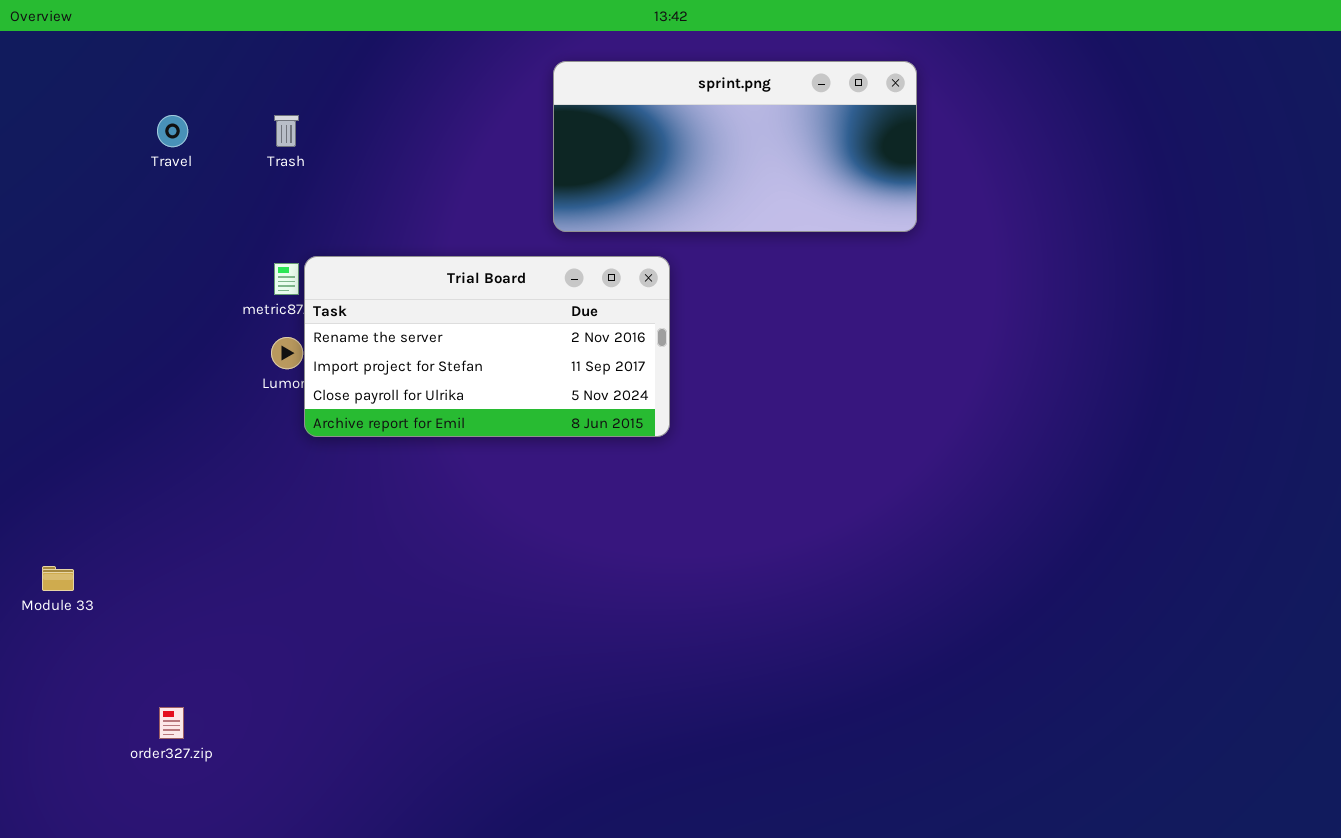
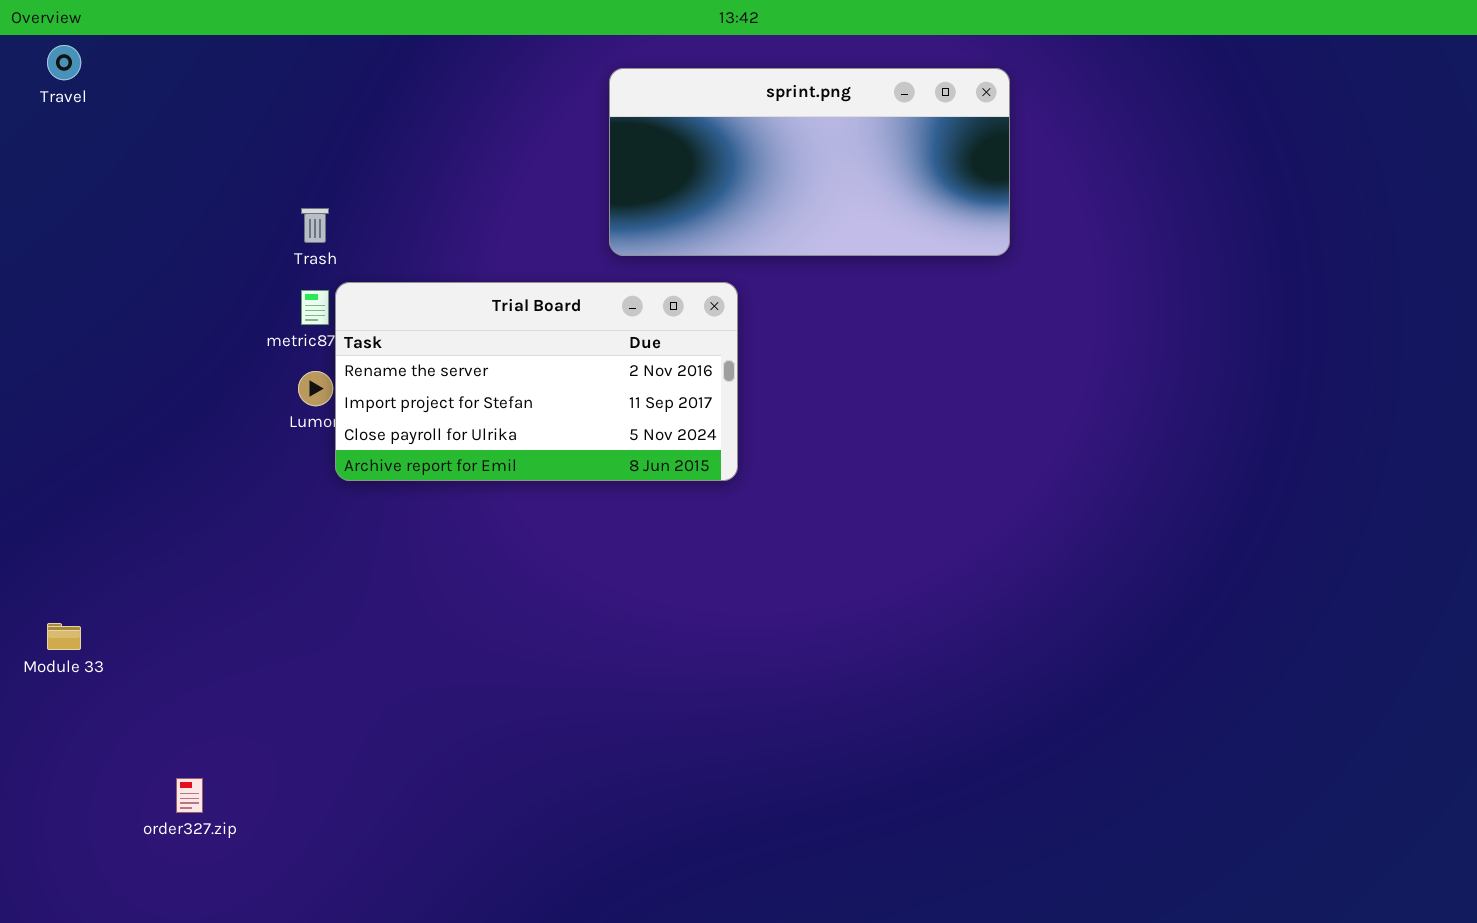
Travel: [157,115,188,147] -> [47,45,81,80], moved
Trash: [274,115,299,147] -> [301,208,329,243], moved

